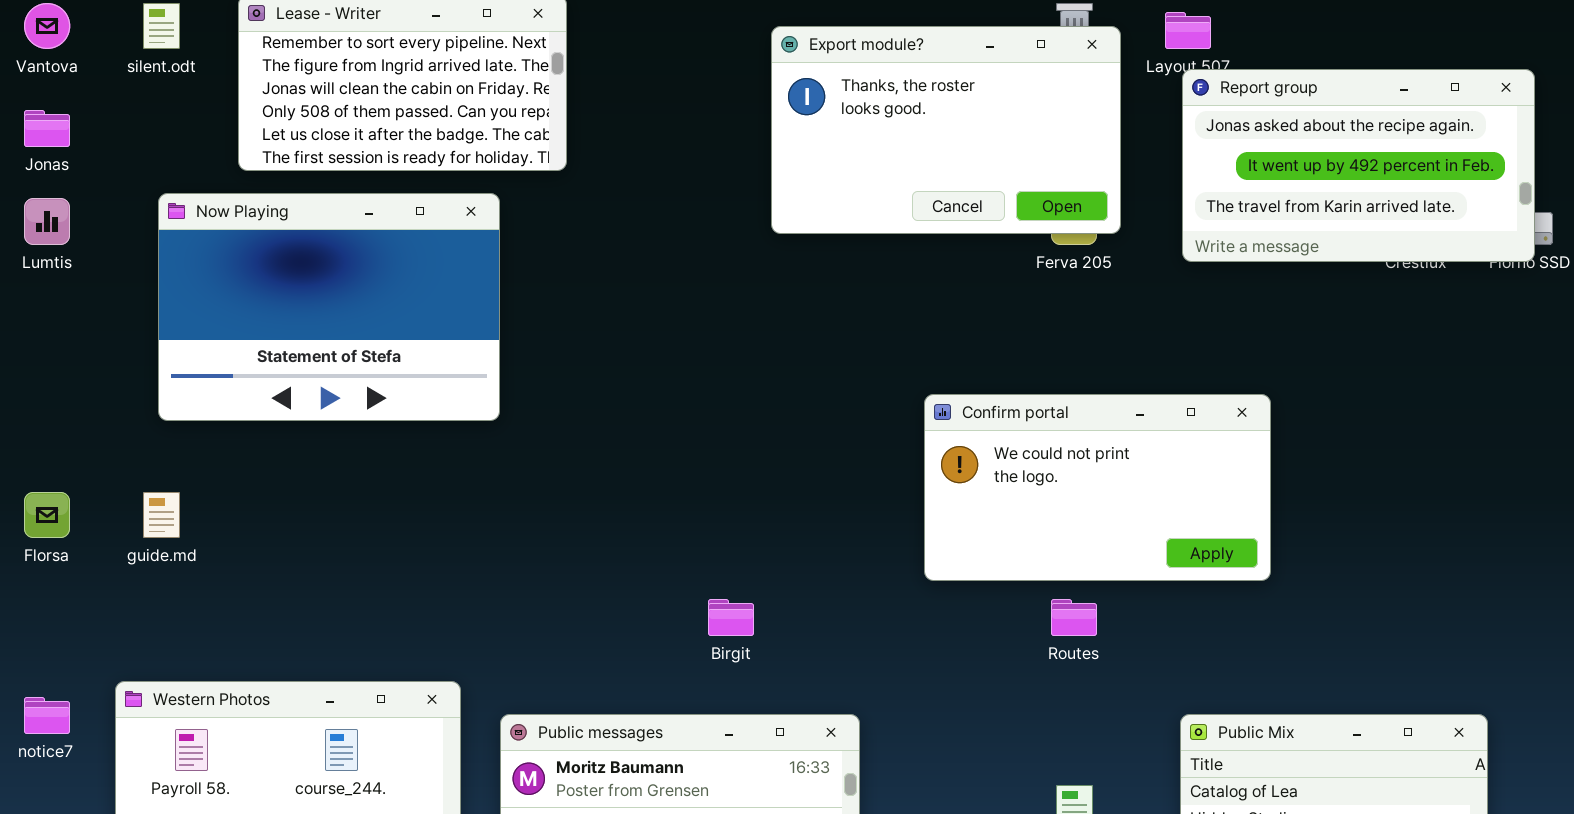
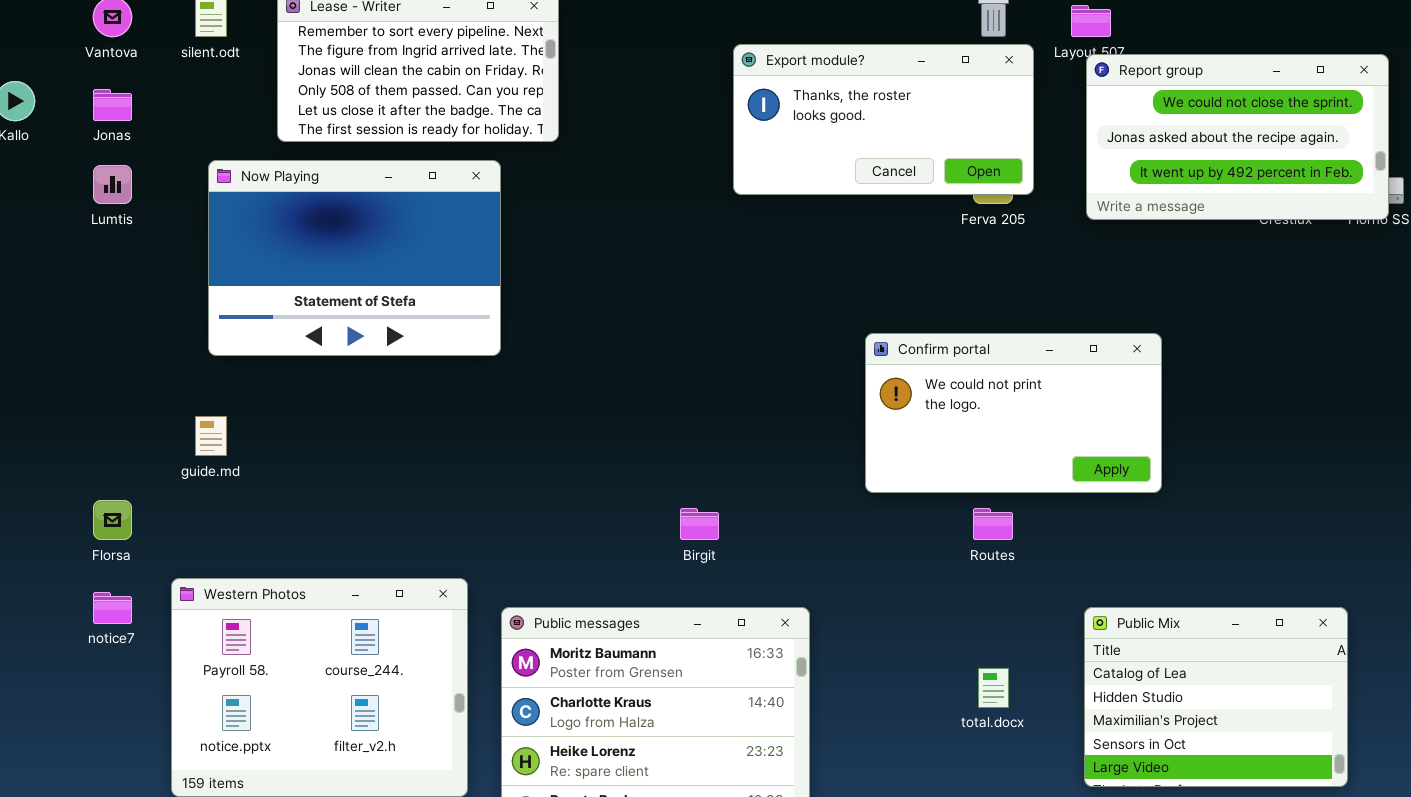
Export module?: [771,26,1121,234] -> [733,44,1034,195], resized
Report group: [1182,69,1535,262] -> [1086,54,1389,220], scrolled up 1 row
Florsa: [24,492,70,538] -> [93,500,132,540], moved

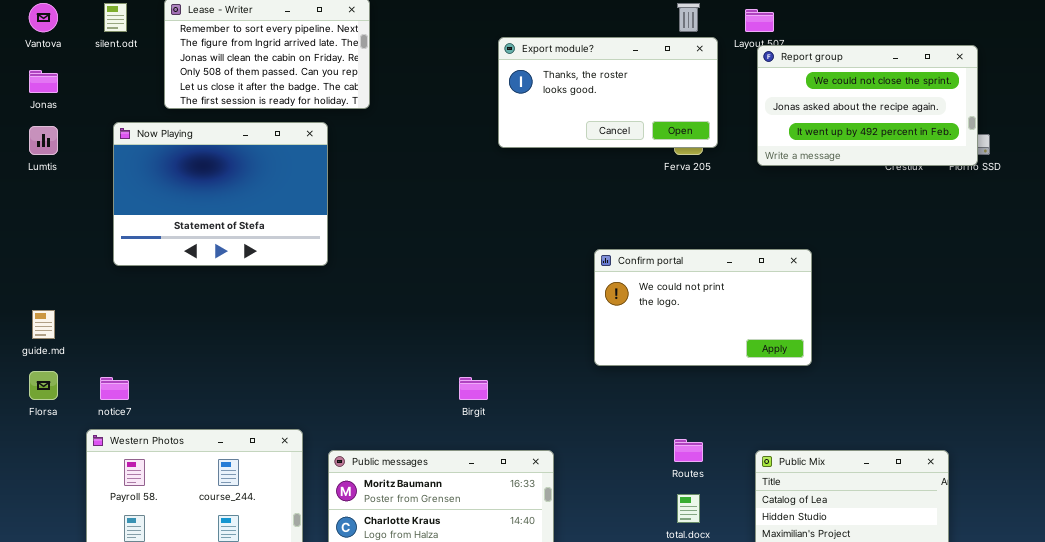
guide.md: [195,416,227,456] -> [32,310,55,339], moved
Routes: [973,508,1013,540] -> [674,439,703,462], moved
notice7: [93,592,132,624] -> [100,377,129,400], moved

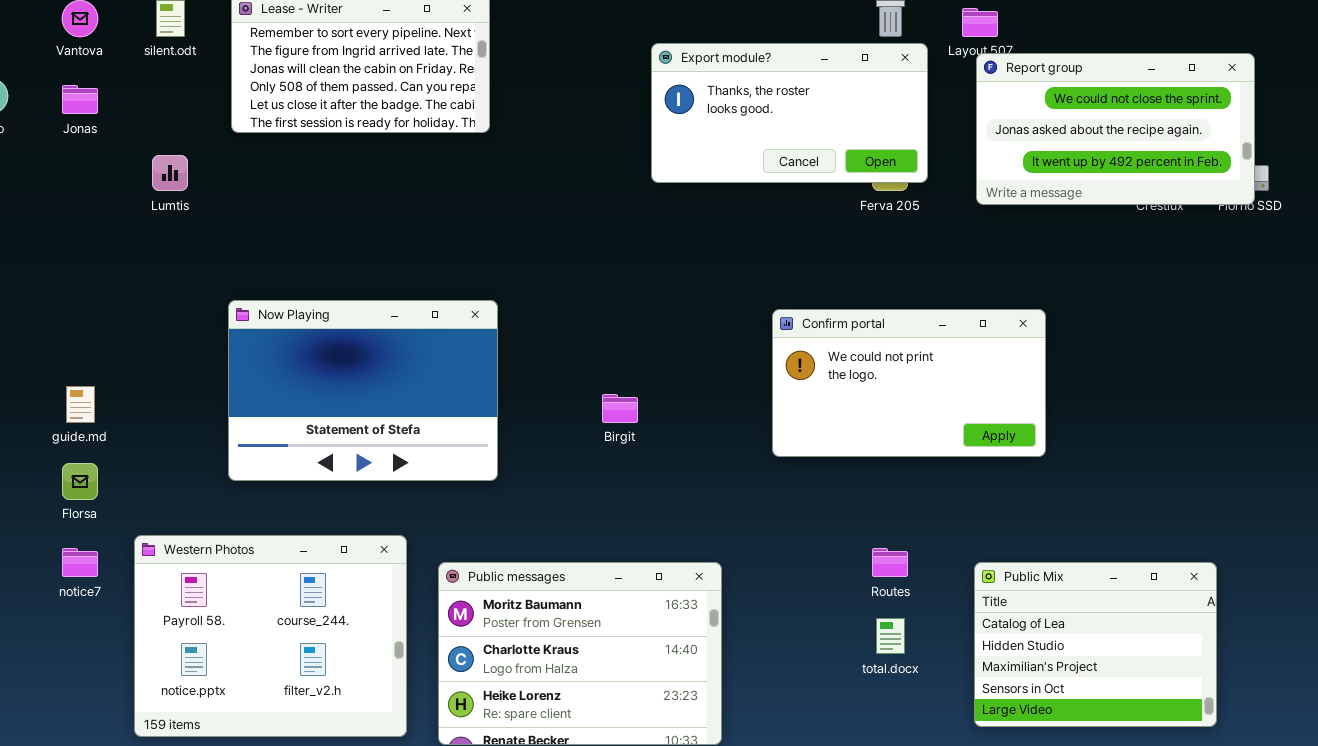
Now Playing: [113,122,328,266] -> [228,300,498,481], moved
Lumtis: [29,126,58,155] -> [152,155,188,191], moved
notice7: [100,377,129,400] -> [62,548,98,577], moved
Birgit: [459,377,488,400] -> [602,394,638,423], moved

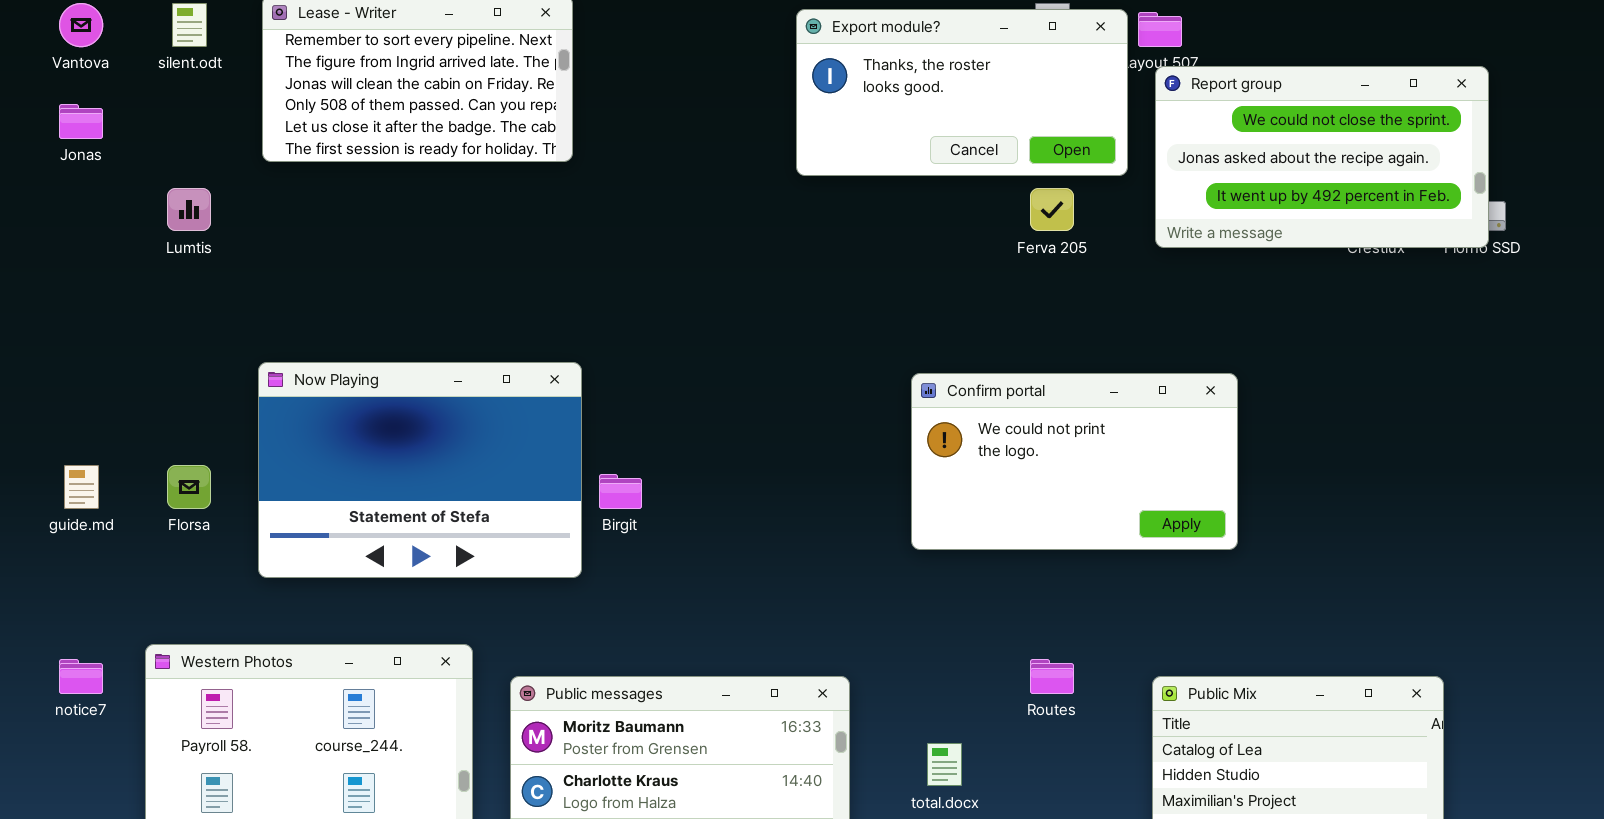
Export module?: [651,43,928,183] -> [796,9,1128,176], moved
Birgit: [602,394,638,423] -> [599,474,642,509], moved
Florsa: [62,463,98,500] -> [167,465,211,509], moved
total.docx: [876,618,905,654] -> [927,743,962,786], moved

